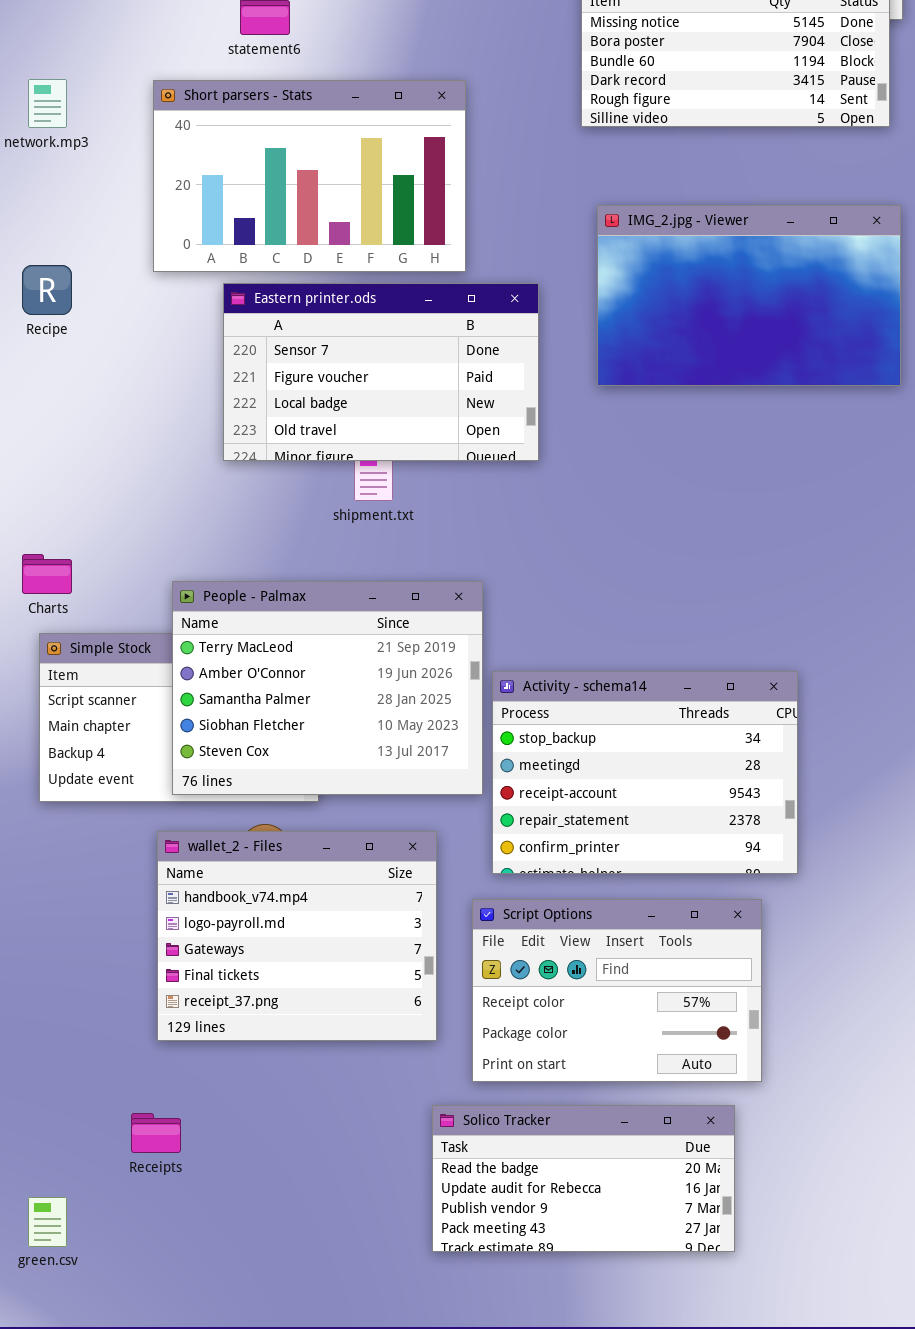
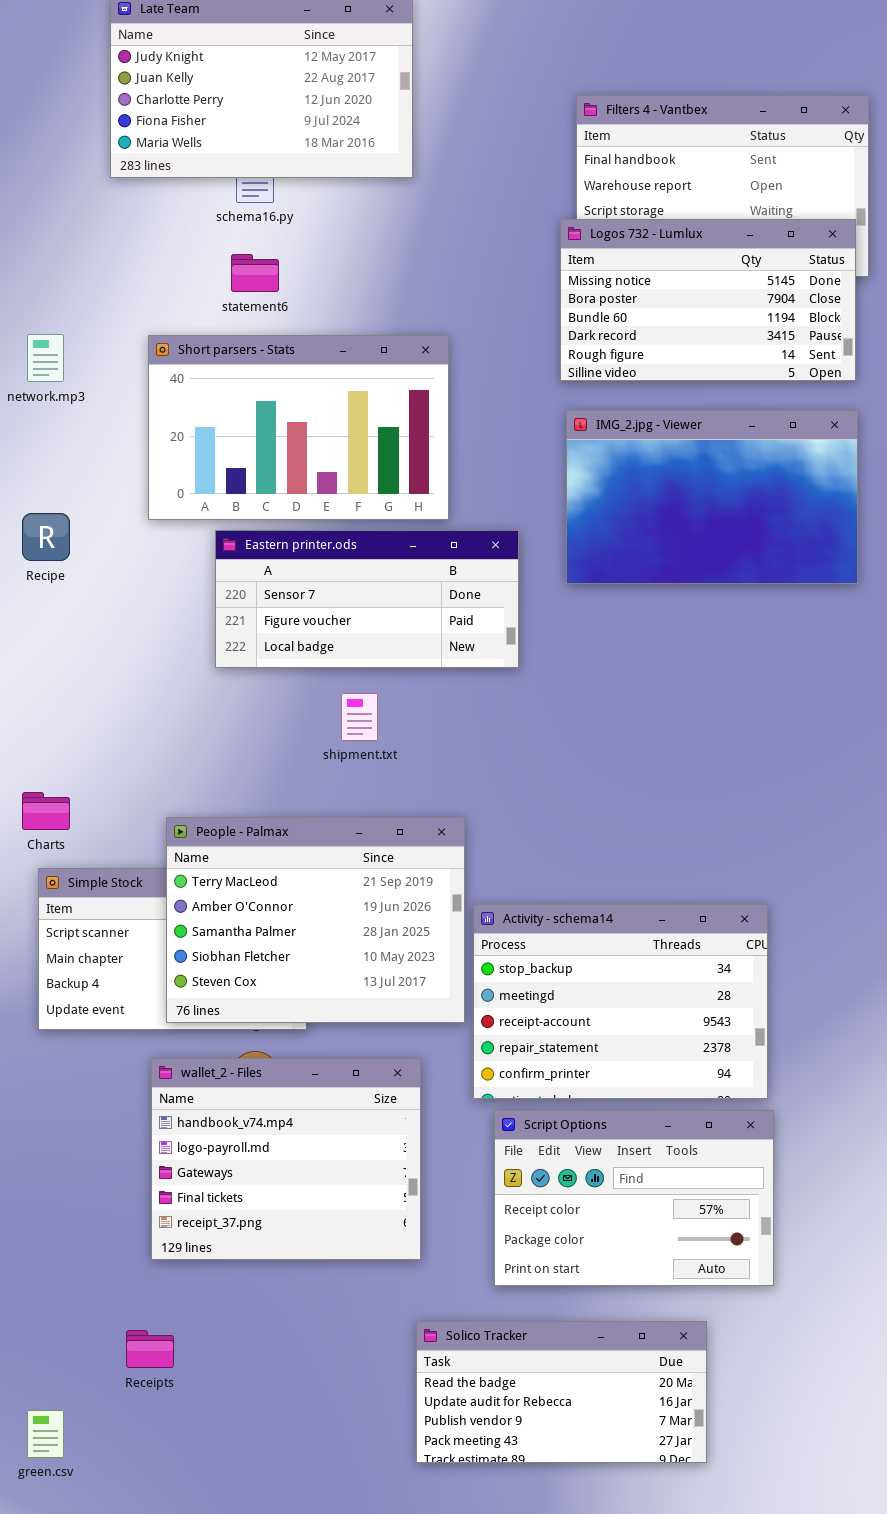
IMG_2.jpg - Viewer: [597,205,901,386] -> [566,410,858,584], moved
Eastern printer.ods: [223,283,539,461] -> [215,530,519,668], resized
Script Options: [472,899,762,1082] -> [494,1110,774,1286], moved

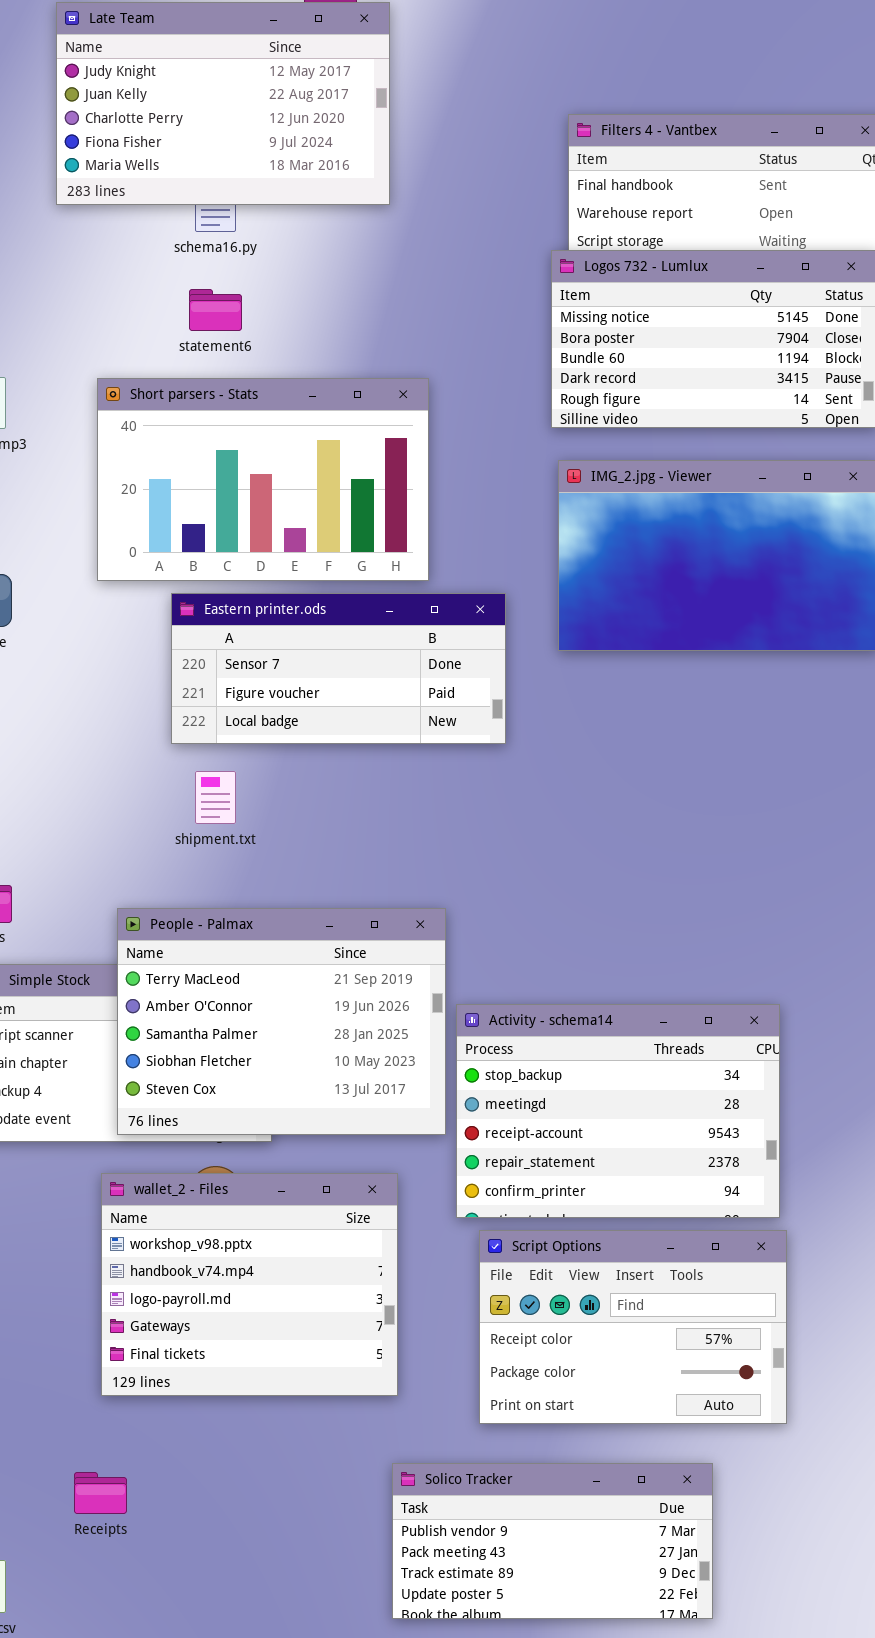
shipment.txt: [341,693,378,741] -> [195,771,236,824], moved
wallet_2 - Files: [151,1058,421,1260] -> [101,1173,398,1396], scrolled up 1 row
Solico Tracker: [416,1321,707,1463] -> [392,1463,713,1619], scrolled down 2 rows

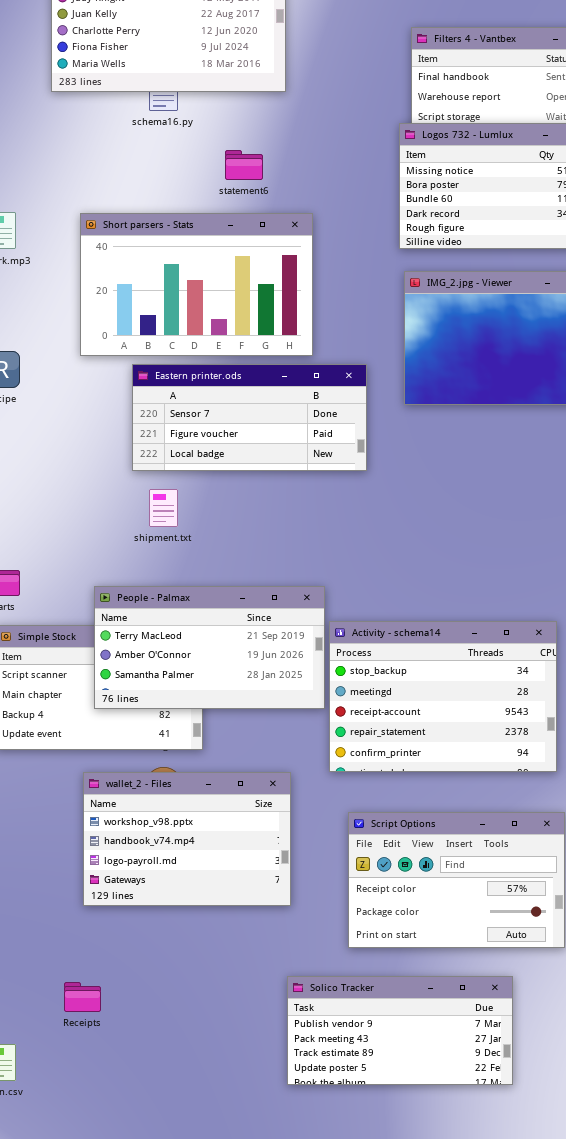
statement6: [189,289,242,331] -> [225,150,263,180], moved
People - Palmax: [117,908,446,1135] -> [94,586,325,709], resized
Activity - schema14: [456,1004,780,1218] -> [329,621,557,772], moved
wallet_2 - Files: [101,1173,398,1396] -> [83,772,291,906], resized

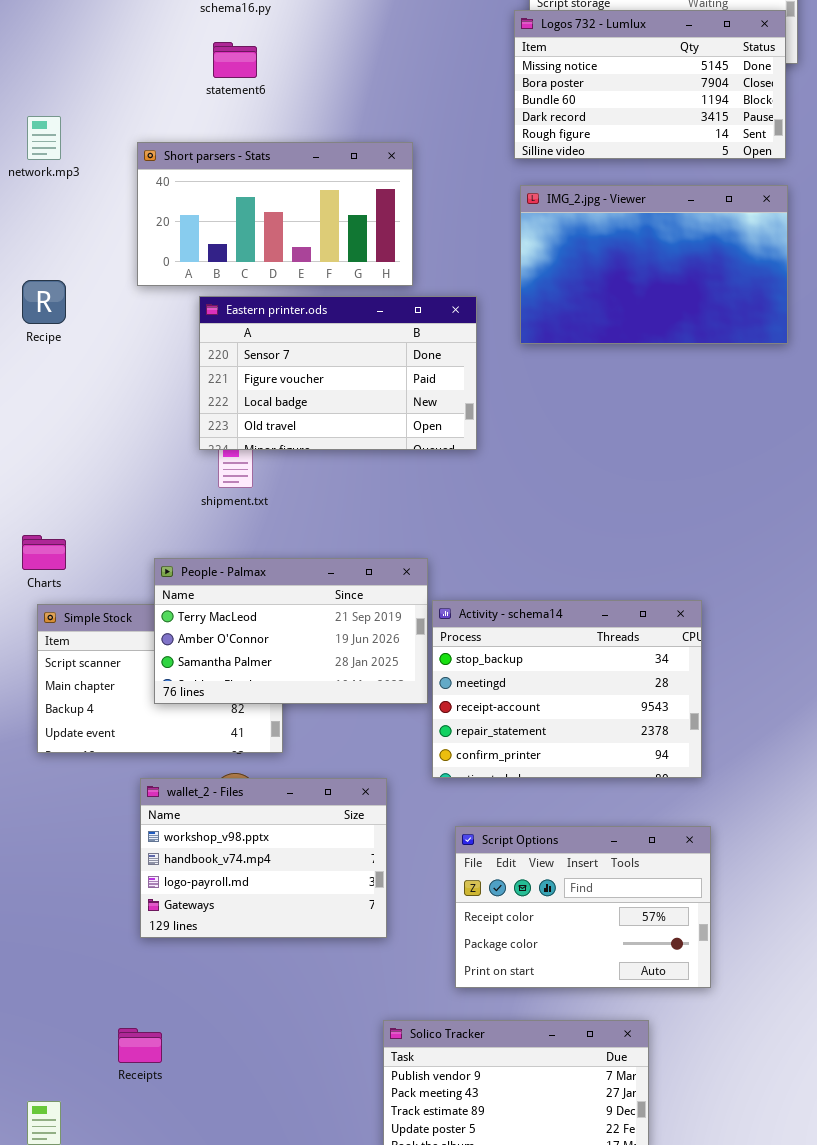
statement6: [225,150,263,180] -> [213,42,257,78], moved
Short parsers - Stats: [80,213,313,356] -> [137,142,413,286], resized
Eastern printer.ods: [132,364,367,471] -> [199,296,477,450], resized

